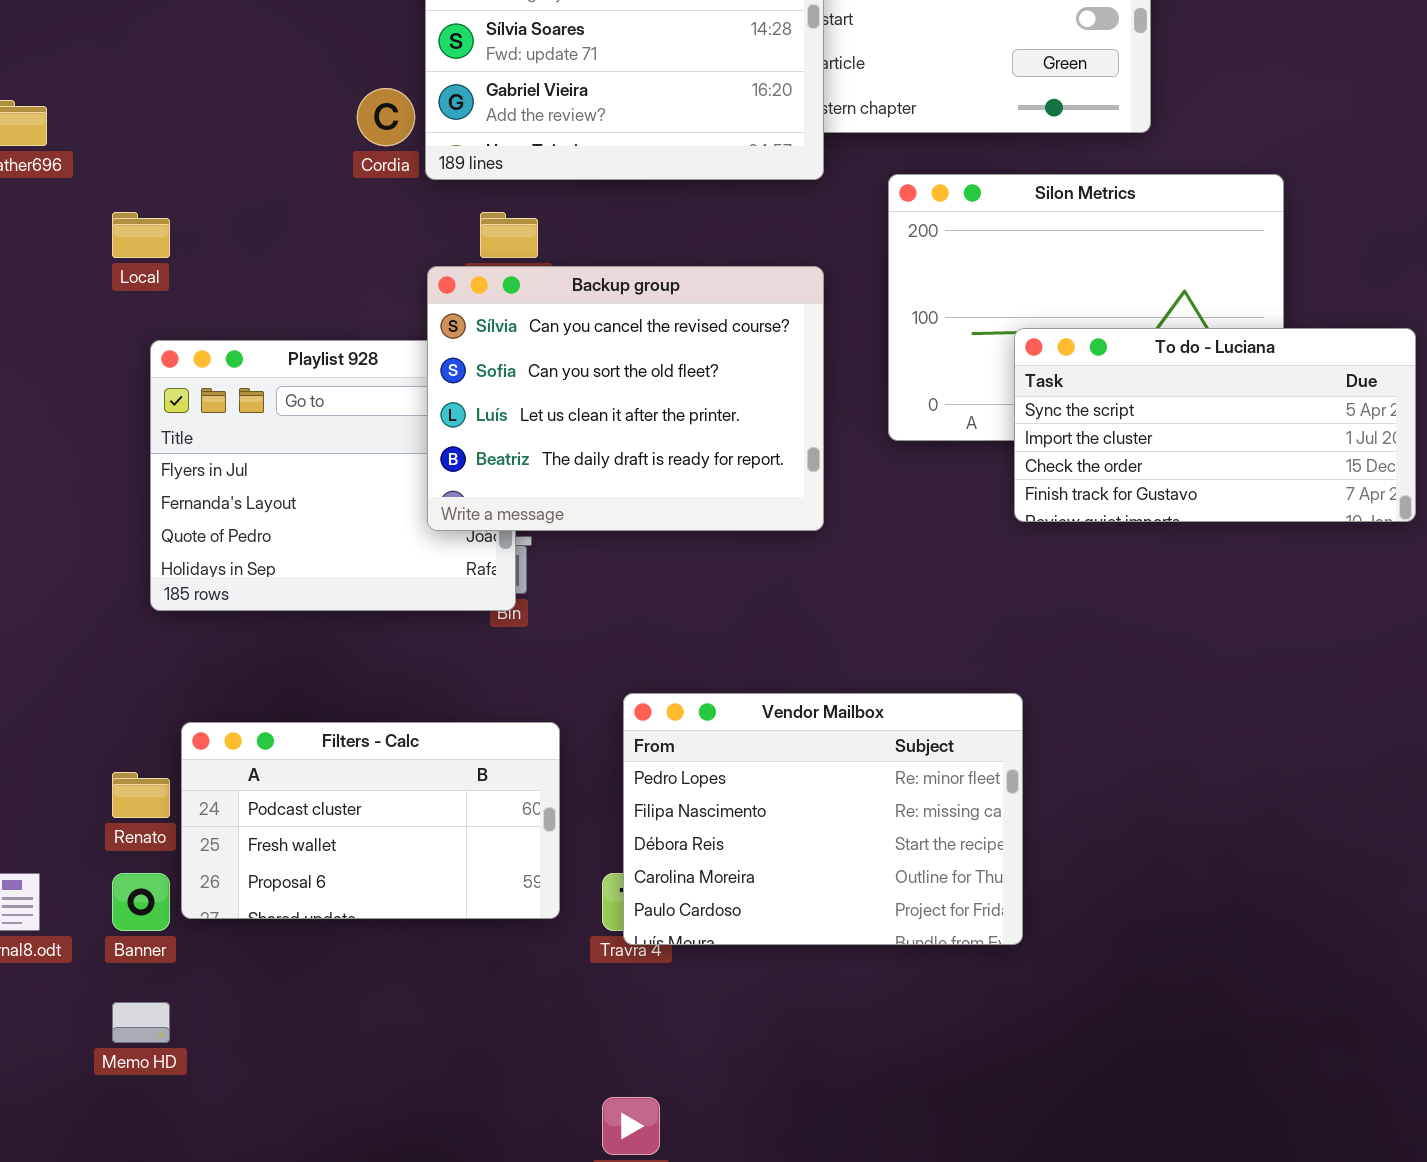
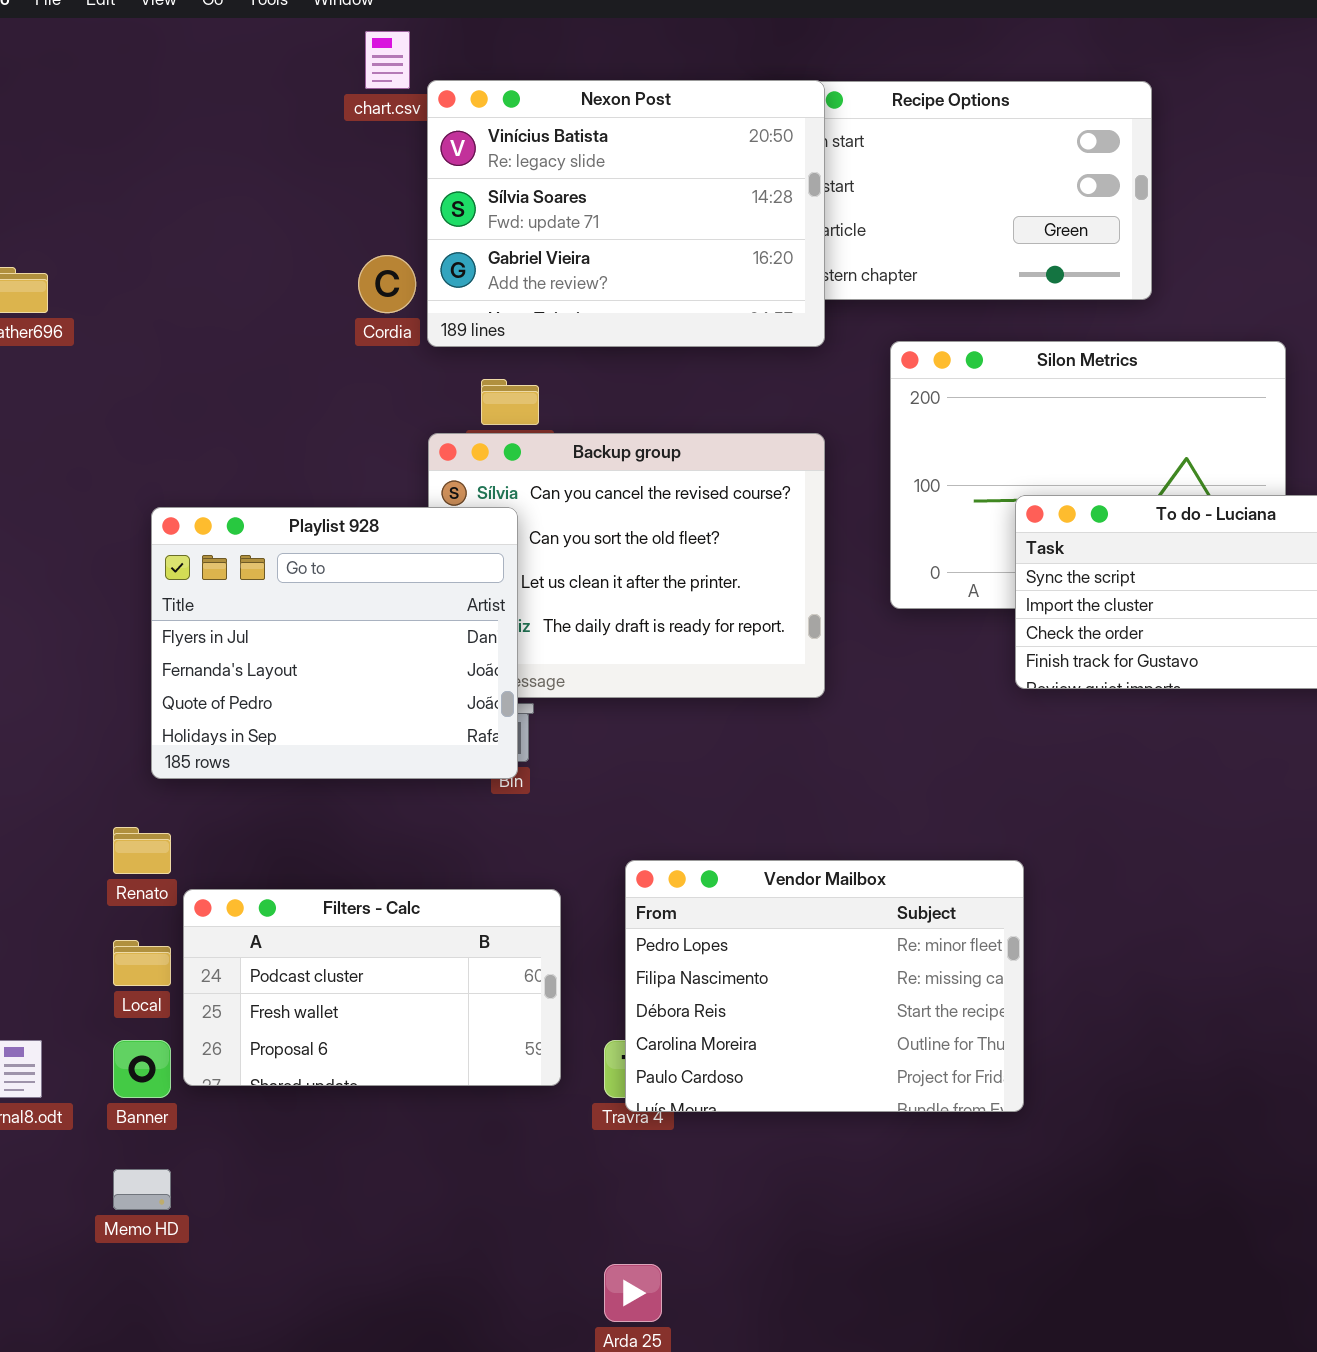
Local: [112,212,170,258] -> [113,940,171,986], moved
Playlist 928: [150,340,516,611] -> [151,507,518,779], raised
Renato: [112,772,170,818] -> [113,827,171,874], moved

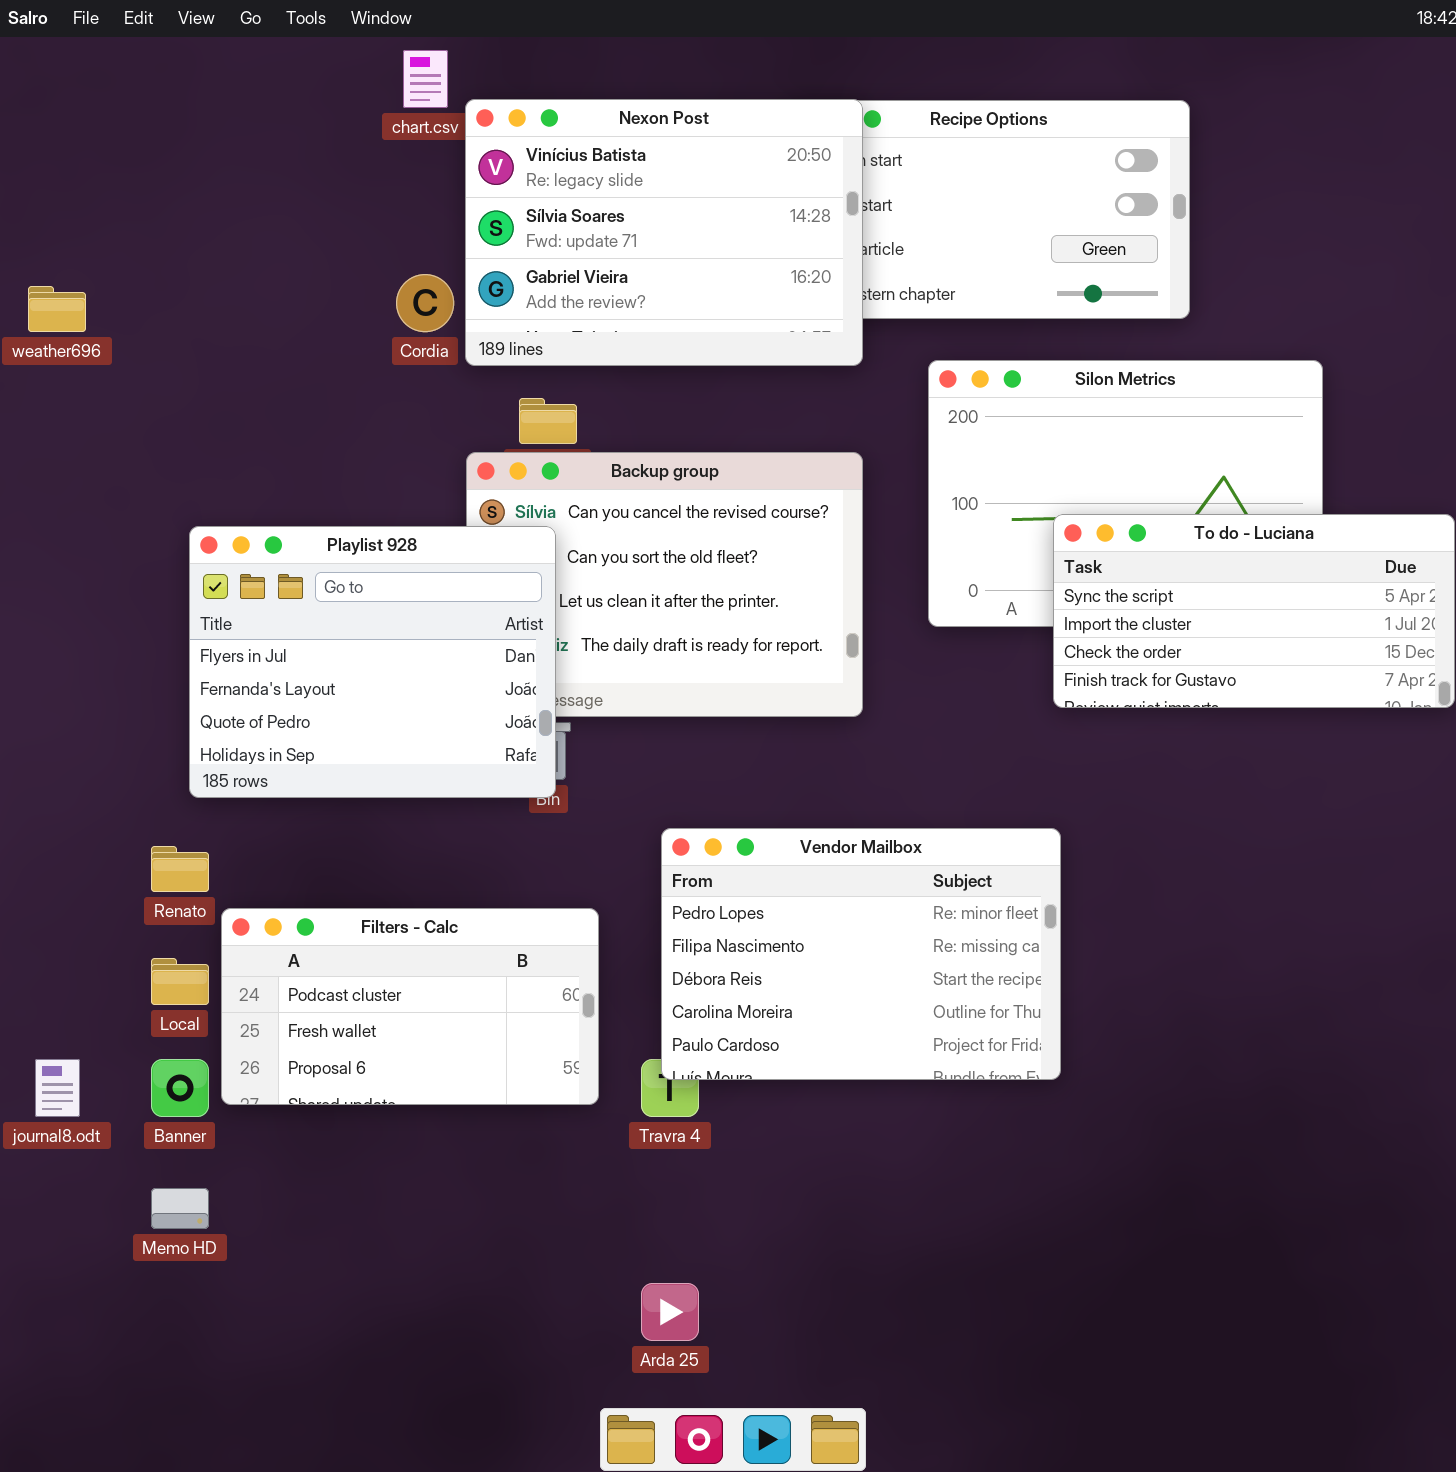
Vendor Mailbox: [625,860,1024,1112] -> [661,828,1061,1080], moved

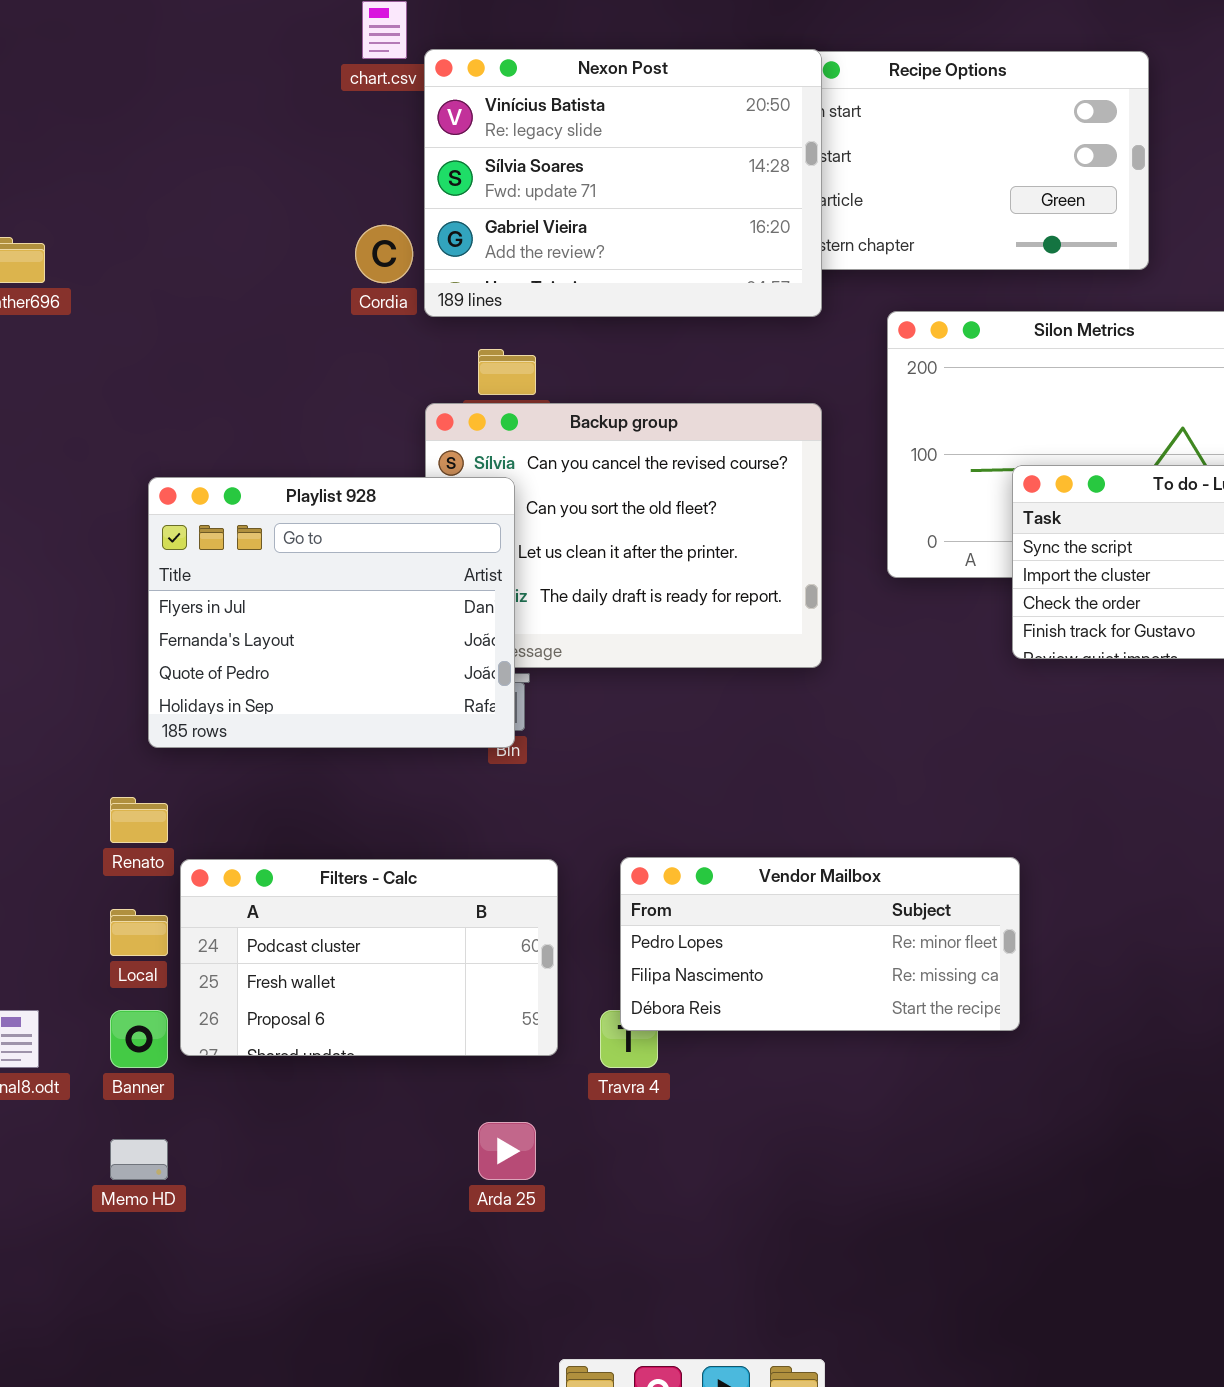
Vendor Mailbox: [661,828,1061,1080] -> [620,857,1020,1031], resized
Arda 25: [641,1283,699,1341] -> [478,1122,536,1180], moved

